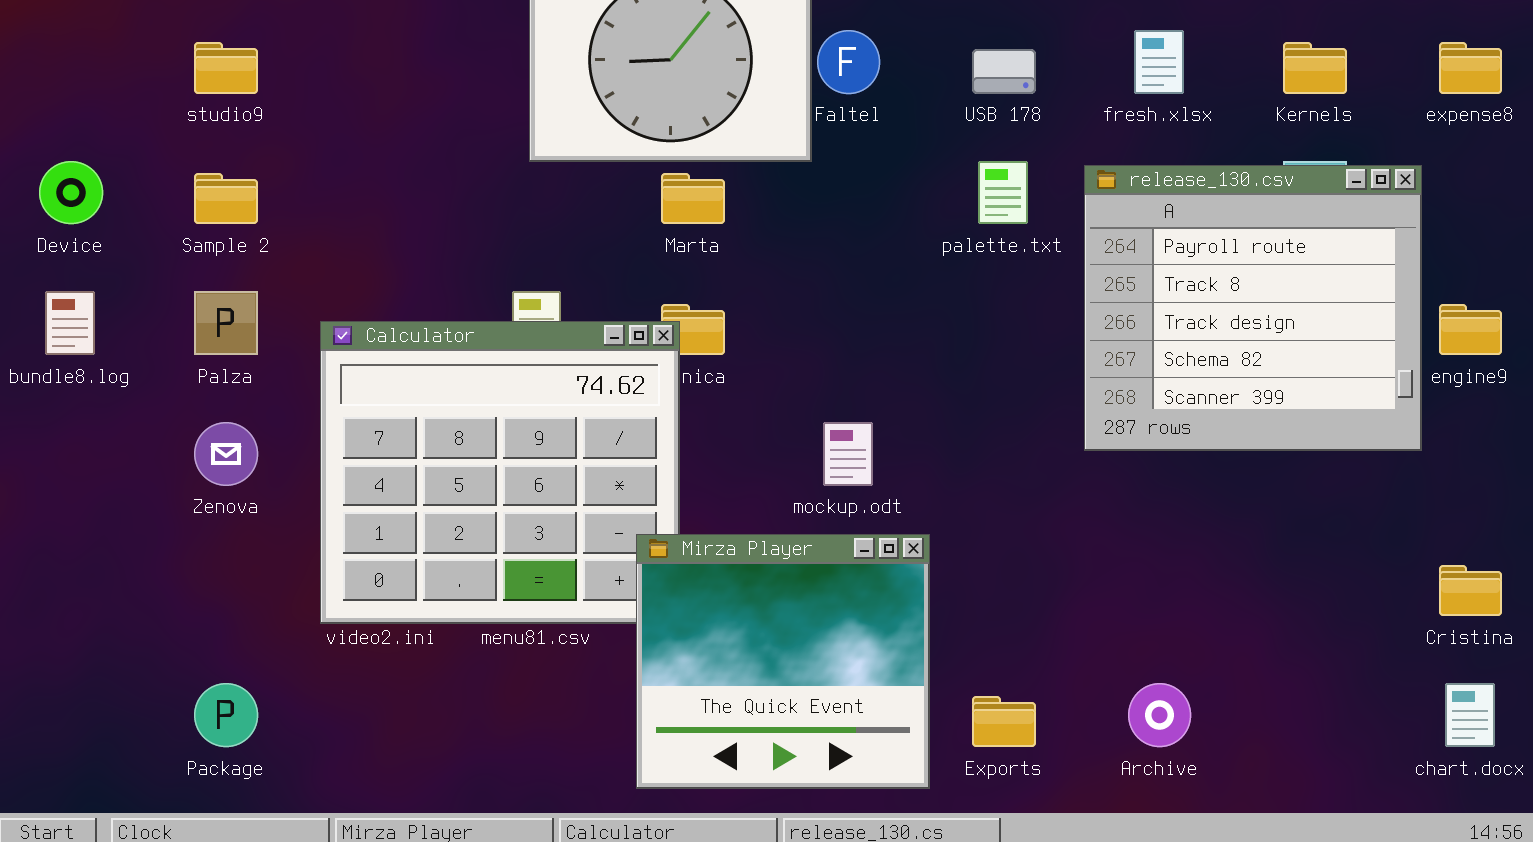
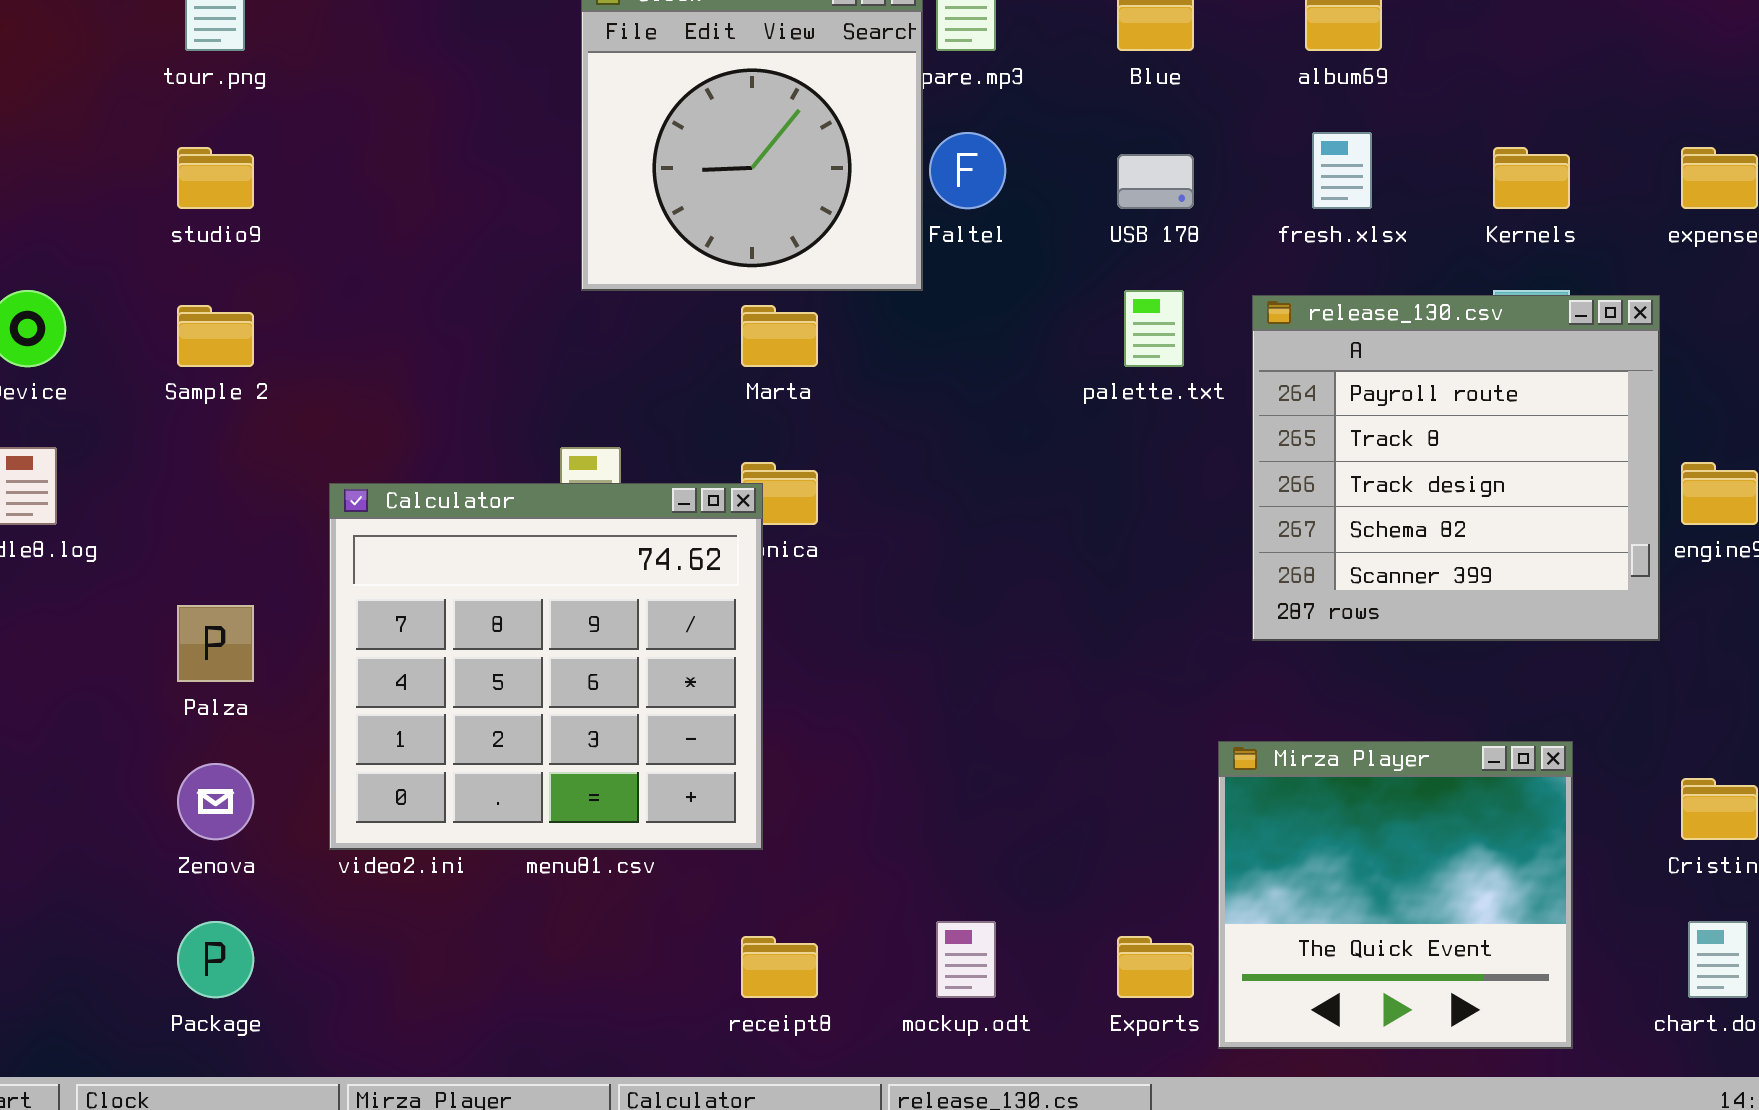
Palza: [194,291,258,355] -> [177,605,254,682], moved
Zenova: [194,422,258,486] -> [177,763,254,840], moved
mockup.odt: [823,422,873,486] -> [936,921,996,998], moved
Mirza Player: [636,534,930,789] -> [1218,741,1573,1049], moved

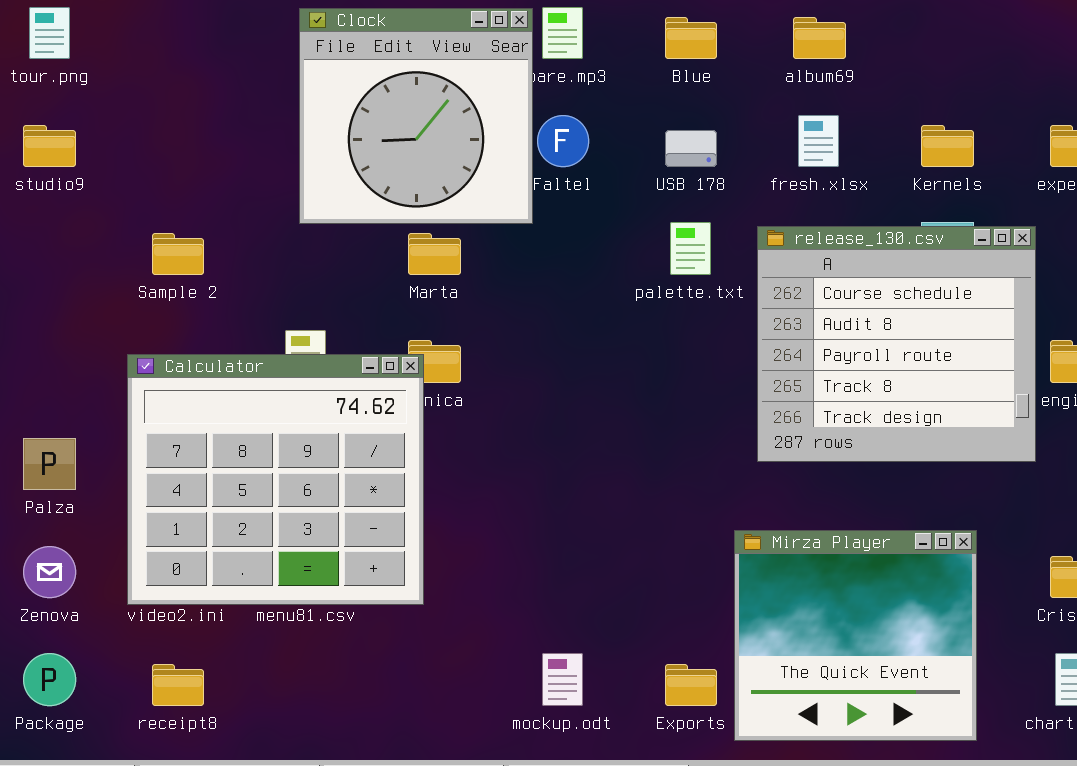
release_130.csv: [1252,295,1660,641] -> [757,226,1036,462], scrolled up 2 rows
Sample 2: [177,305,254,367] -> [152,233,204,275], moved
receipt8: [741,936,818,998] -> [152,664,204,706], moved

